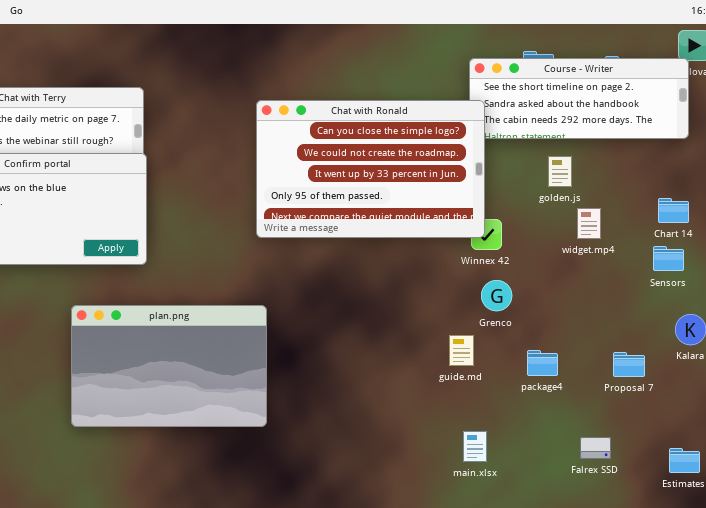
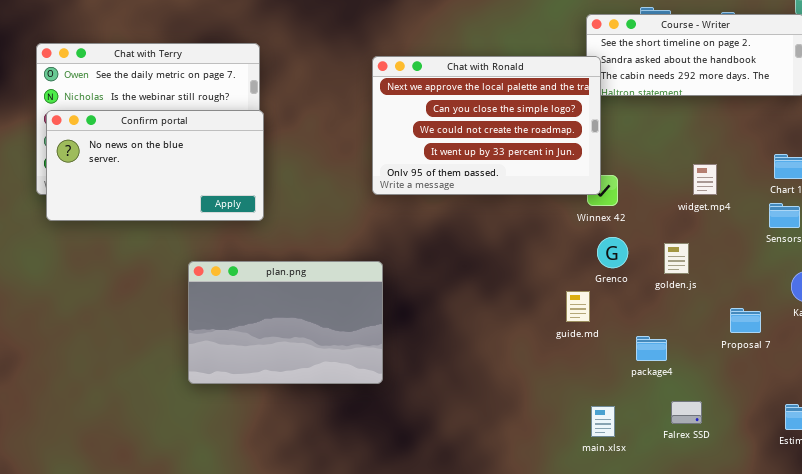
Chat with Ronald: [256,100,485,238] -> [372,56,601,195], scrolled up 1 row
golden.js: [548,156,572,187] -> [664,243,689,274], moved
package4: [527,350,558,376] -> [636,336,667,361], moved
main.xlsx: [463,431,487,462] -> [591,406,615,437], moved
Falrex SSD: [580,437,611,459] -> [671,401,702,424], moved

